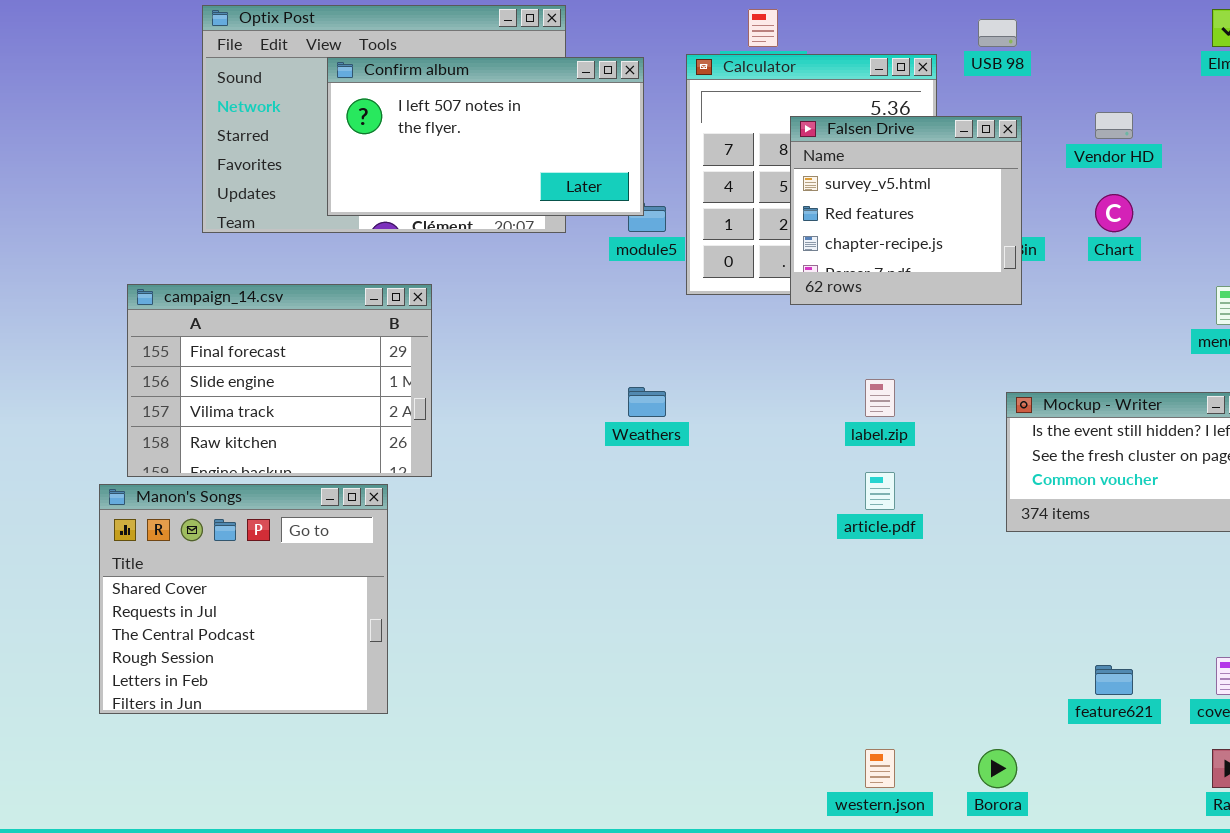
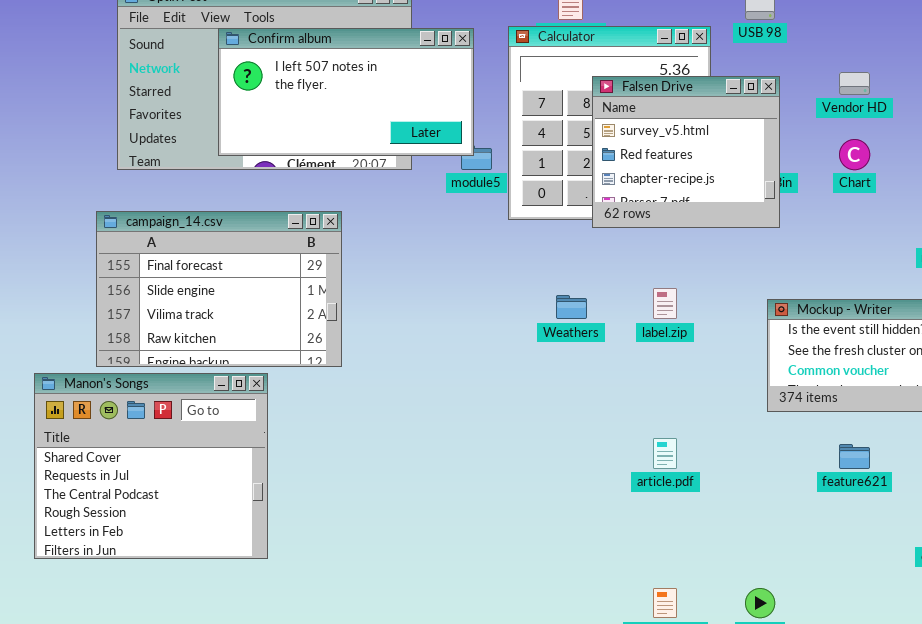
campaign_14.csv: [127,284,432,477] -> [96,211,342,367], moved
Weathers: [628,387,666,417] -> [556,295,587,319], moved
article.pdf: [865,472,895,510] -> [653,438,677,469], moved
feature621: [1095,665,1133,695] -> [839,444,870,469], moved

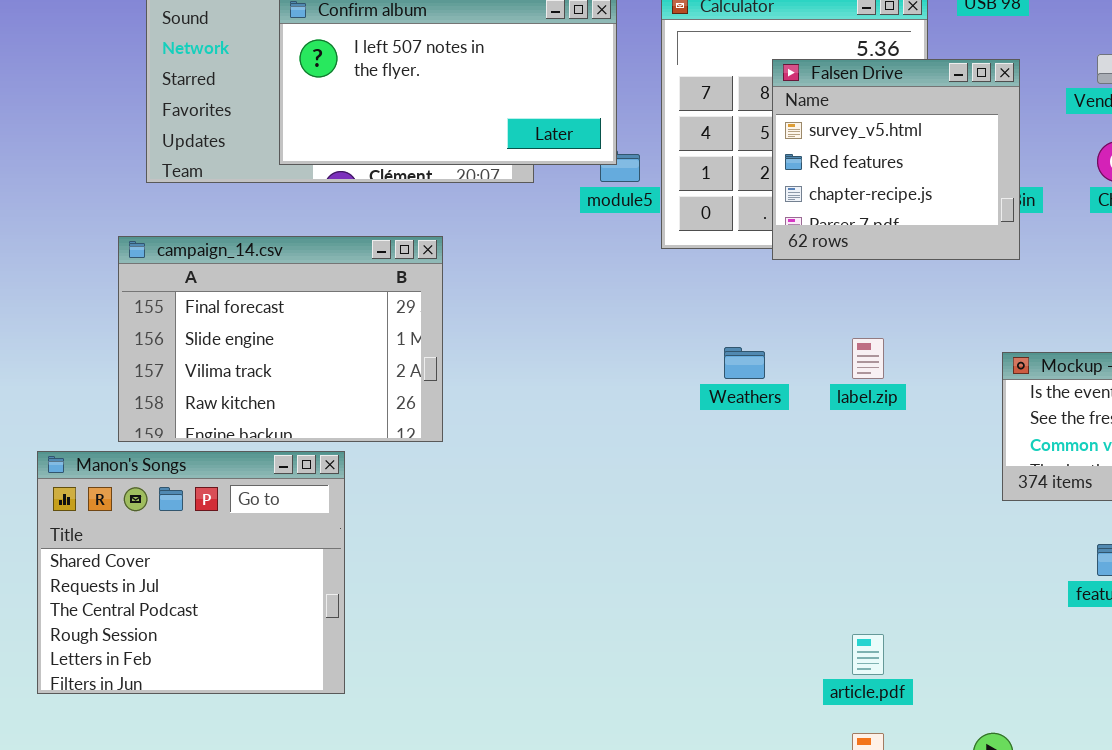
article.pdf: [653,438,677,469] -> [852,634,884,675], moved

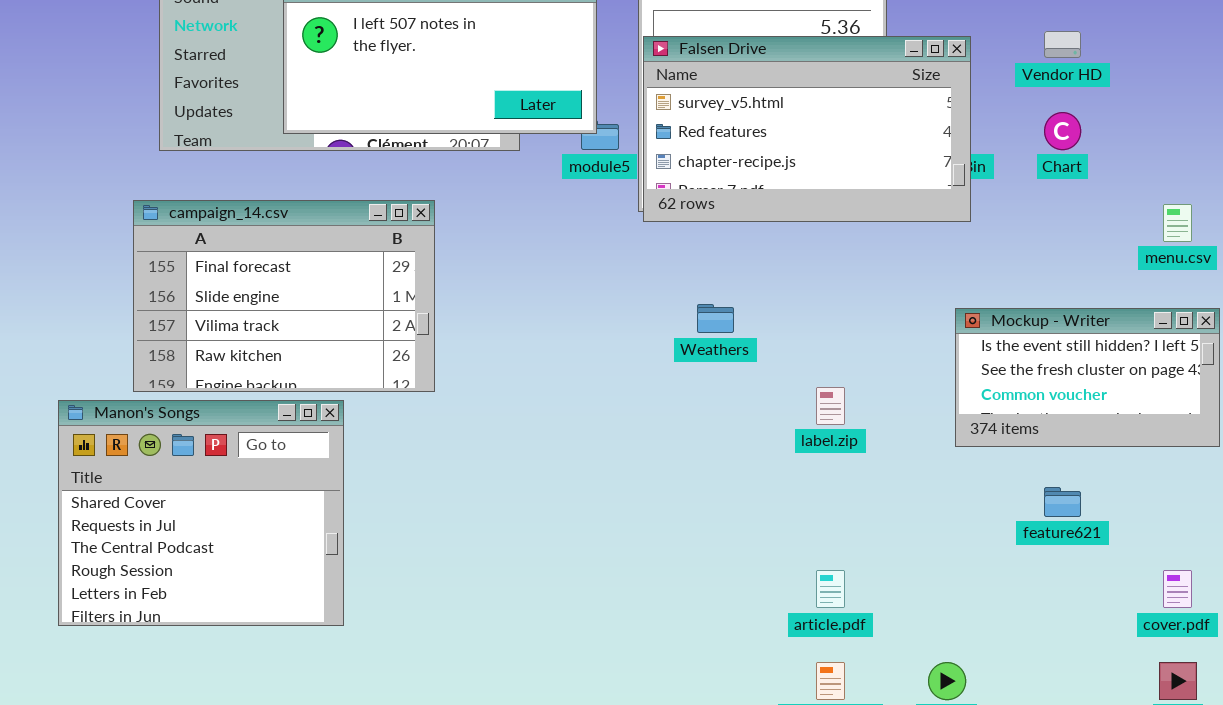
Falsen Drive: [772,59,1020,260] -> [643,36,971,222], resized
label.zip: [852,338,884,379] -> [816,387,845,425], moved

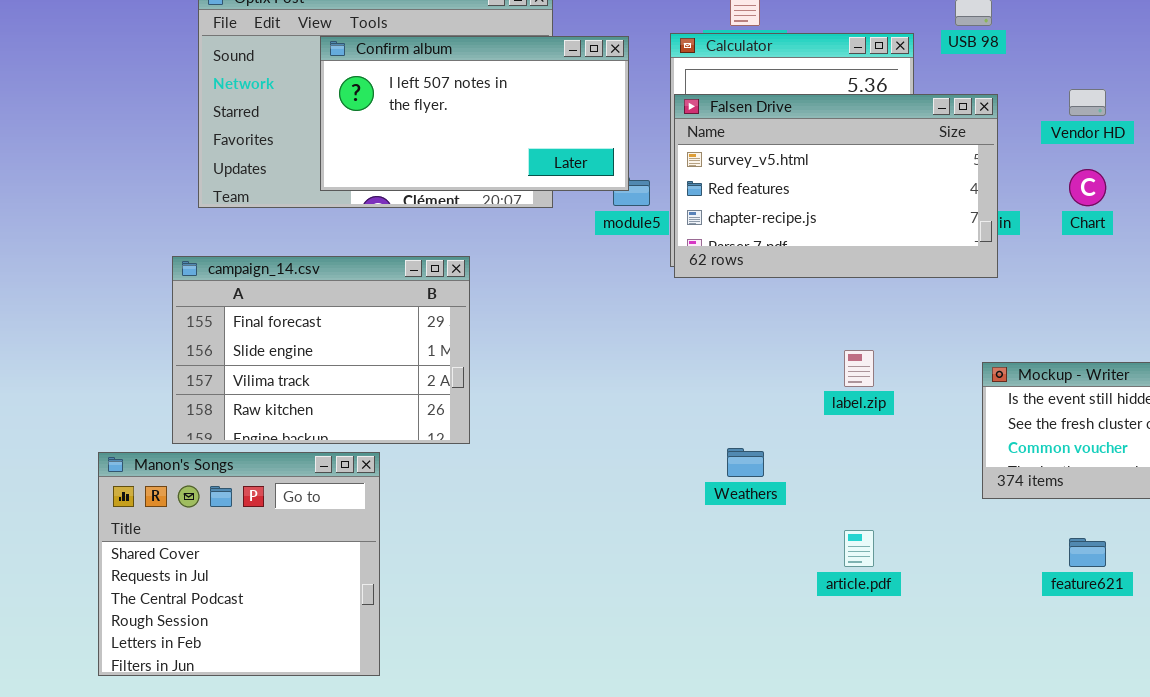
Weathers: [697,304,734,333] -> [727,448,764,477], moved
label.zip: [816,387,845,425] -> [844,350,874,387], moved
article.pdf: [816,570,845,608] -> [844,530,874,567], moved

